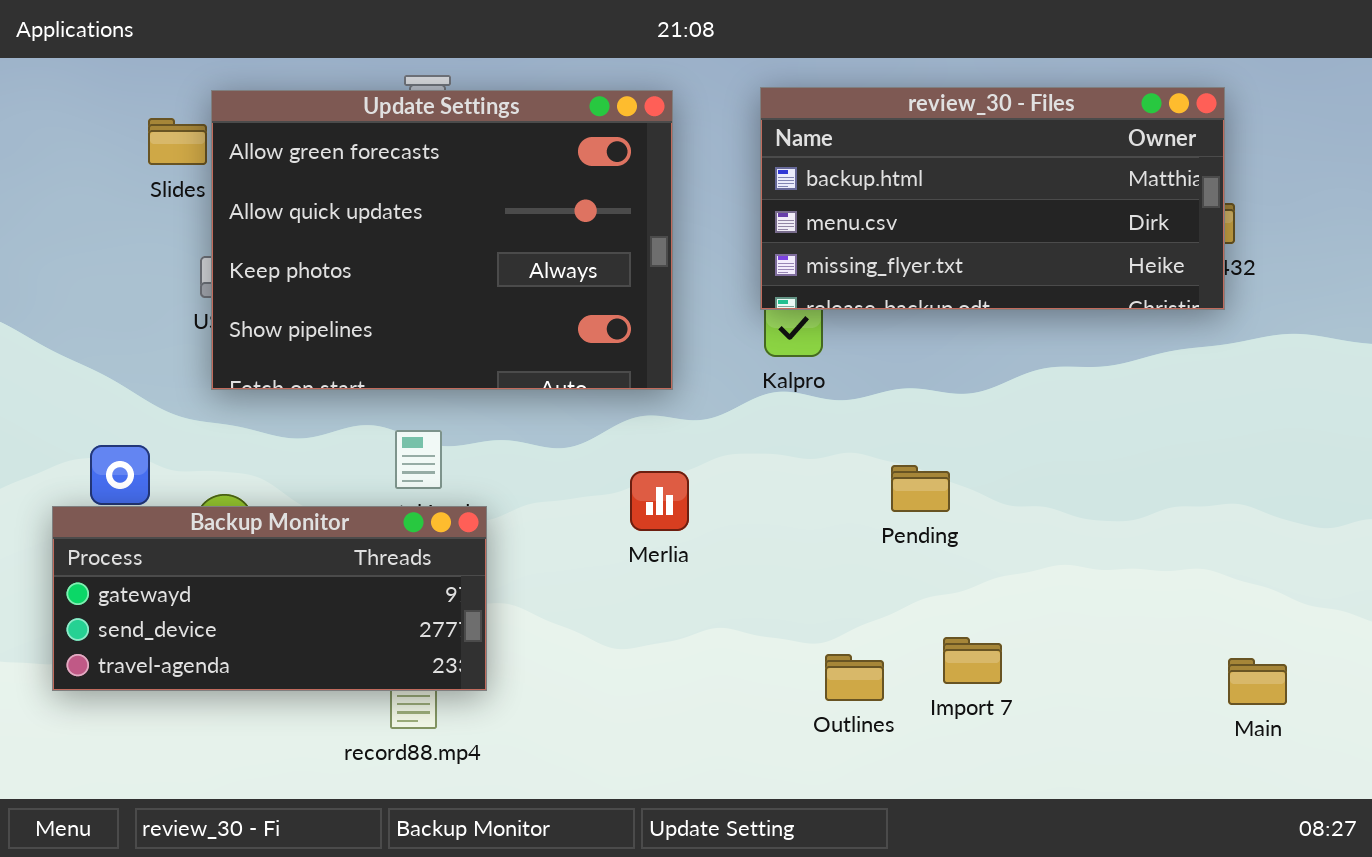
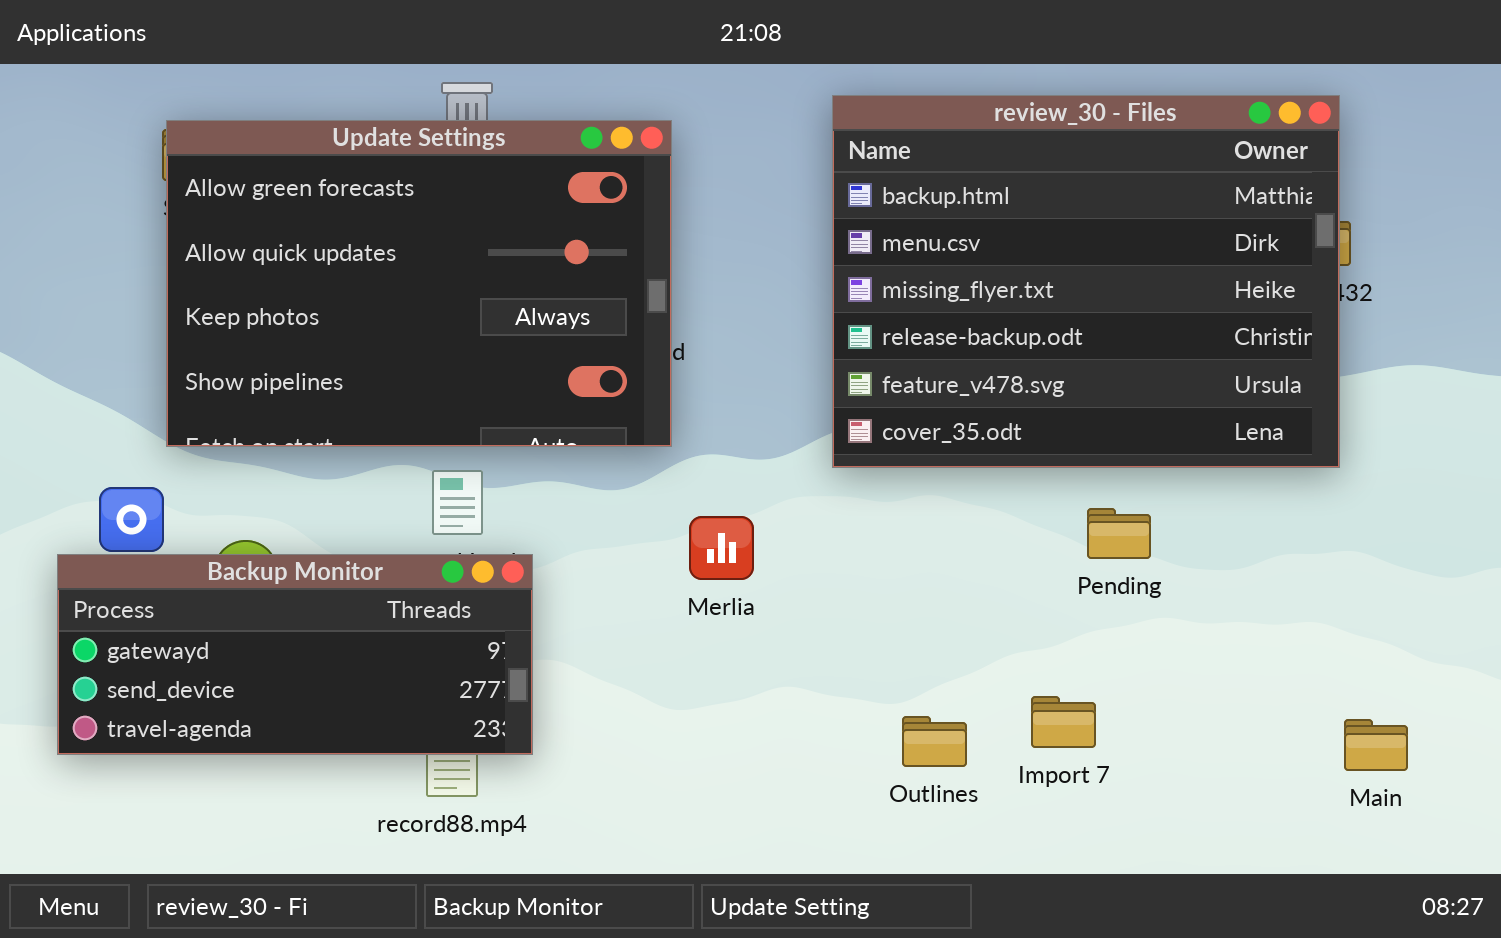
review_30 - Files: [760,87,1225,310] -> [832,95,1340,468], resized
Update Settings: [211,90,673,390] -> [166,120,672,447], moved
Pending: [891,465,950,512] -> [1087,508,1151,559], moved

